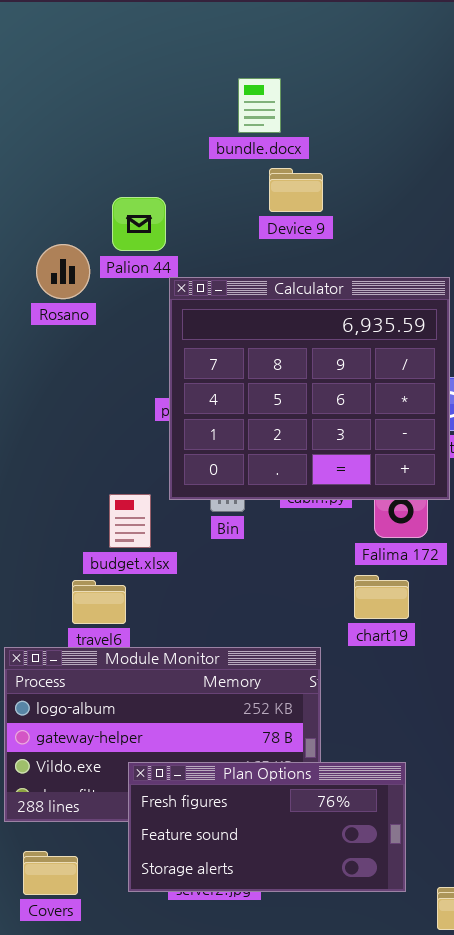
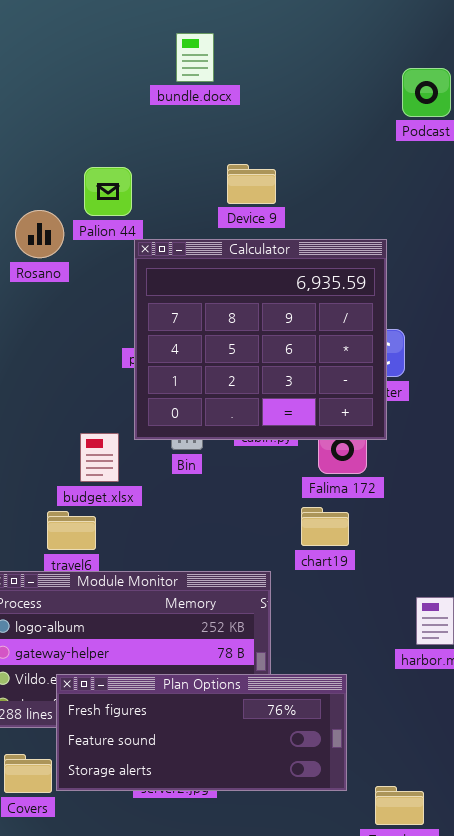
bundle.docx: [238,78,281,133] -> [176,33,214,82], moved
Device 9: [269,168,323,212] -> [227,164,276,204], moved
Plan Options: [128,762,406,892] -> [56,674,347,791], resized

